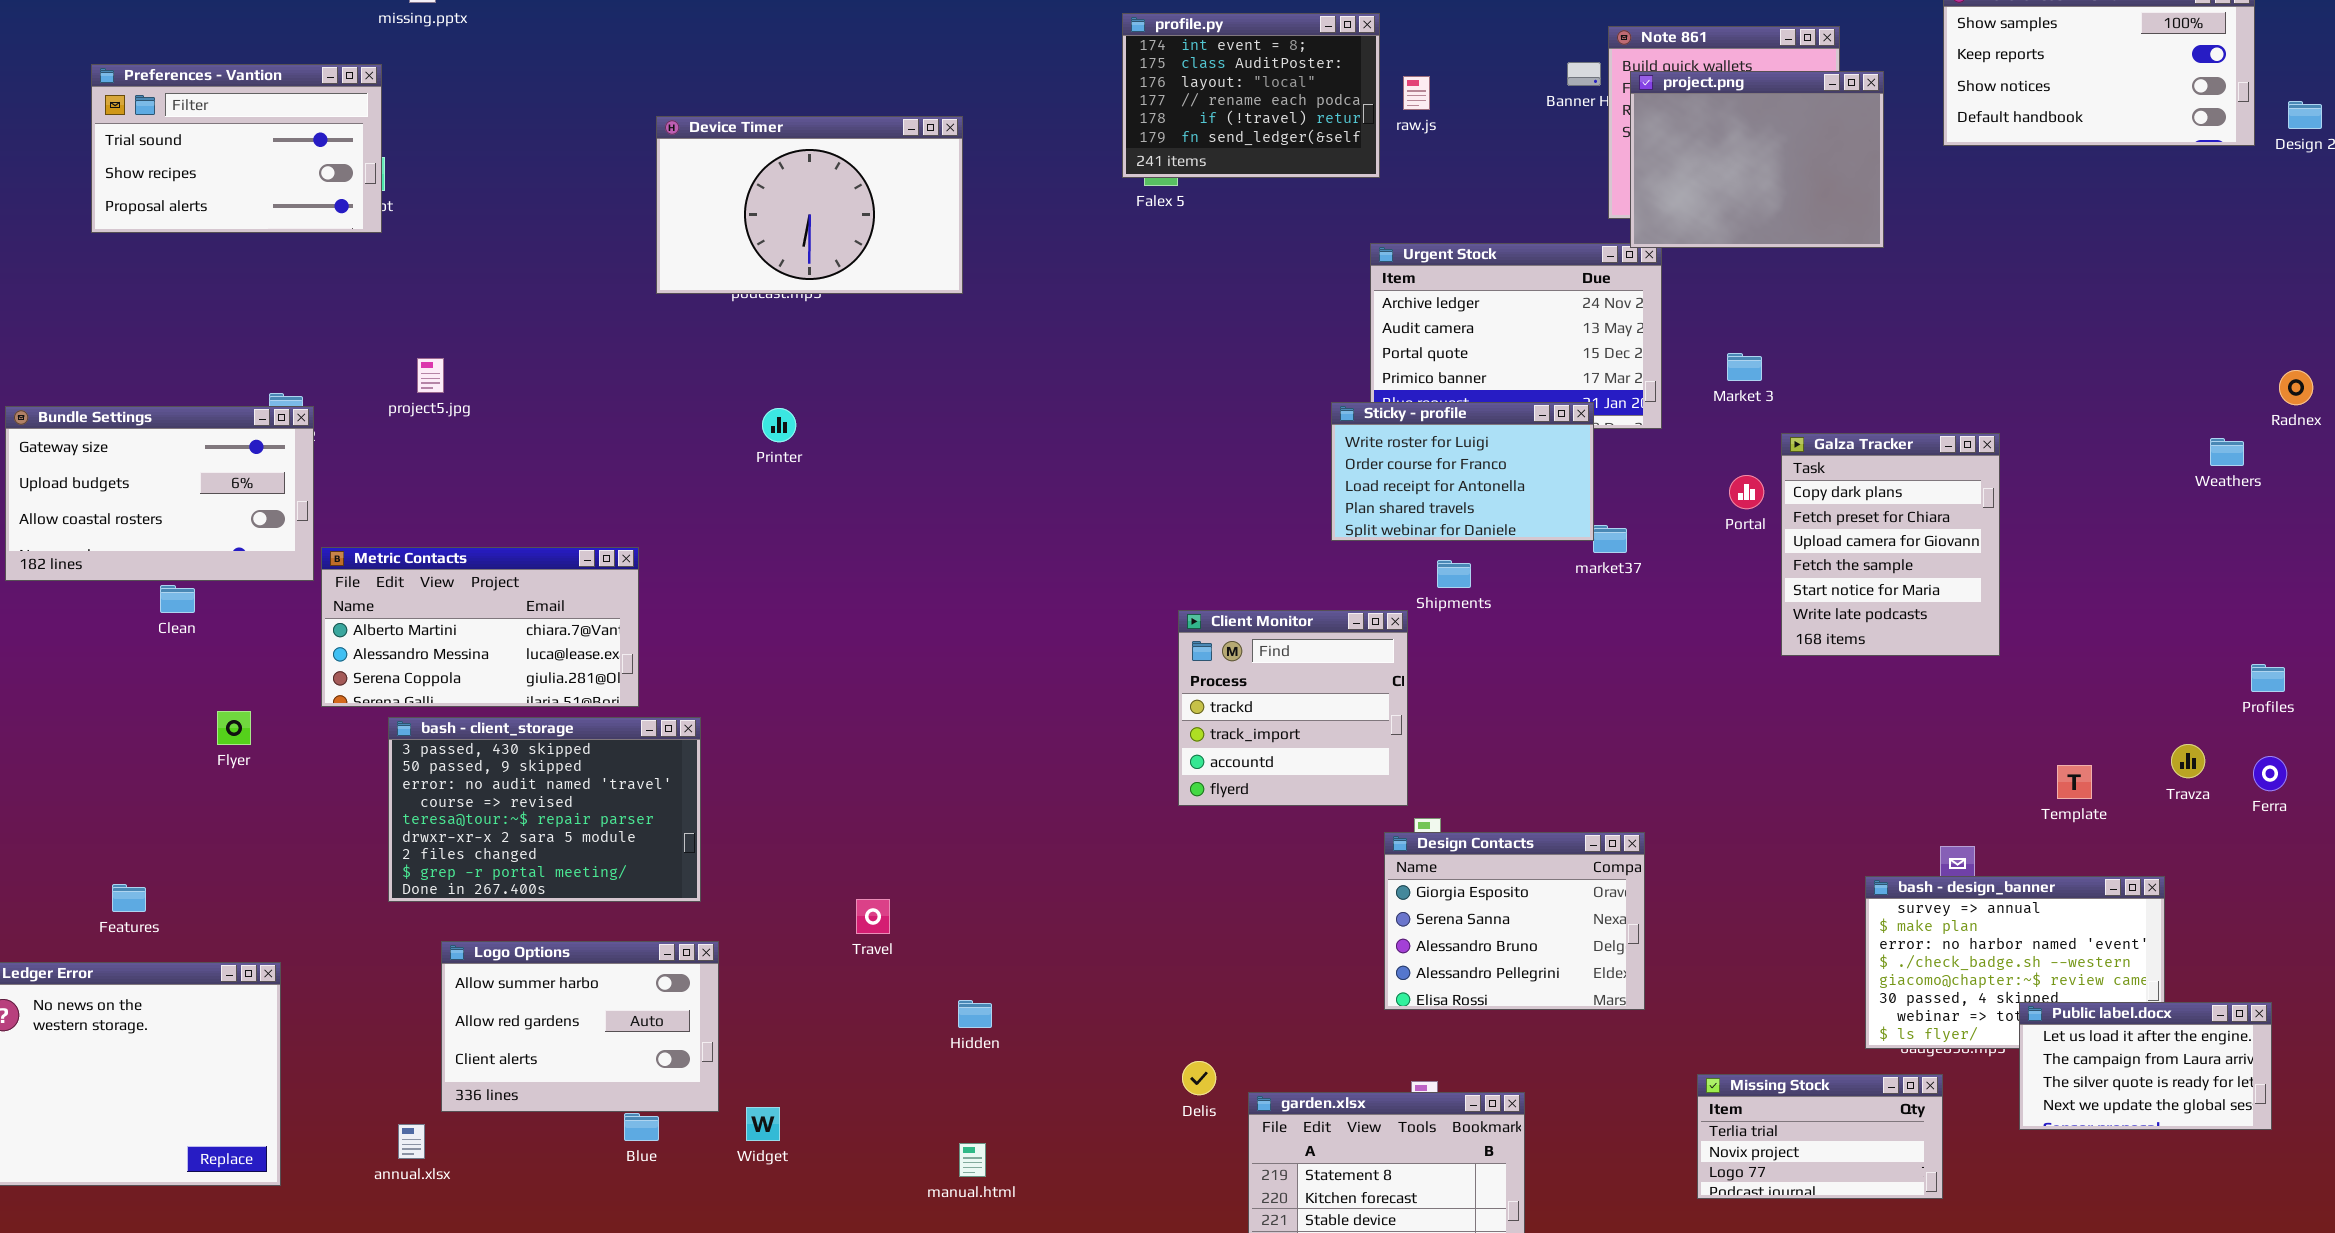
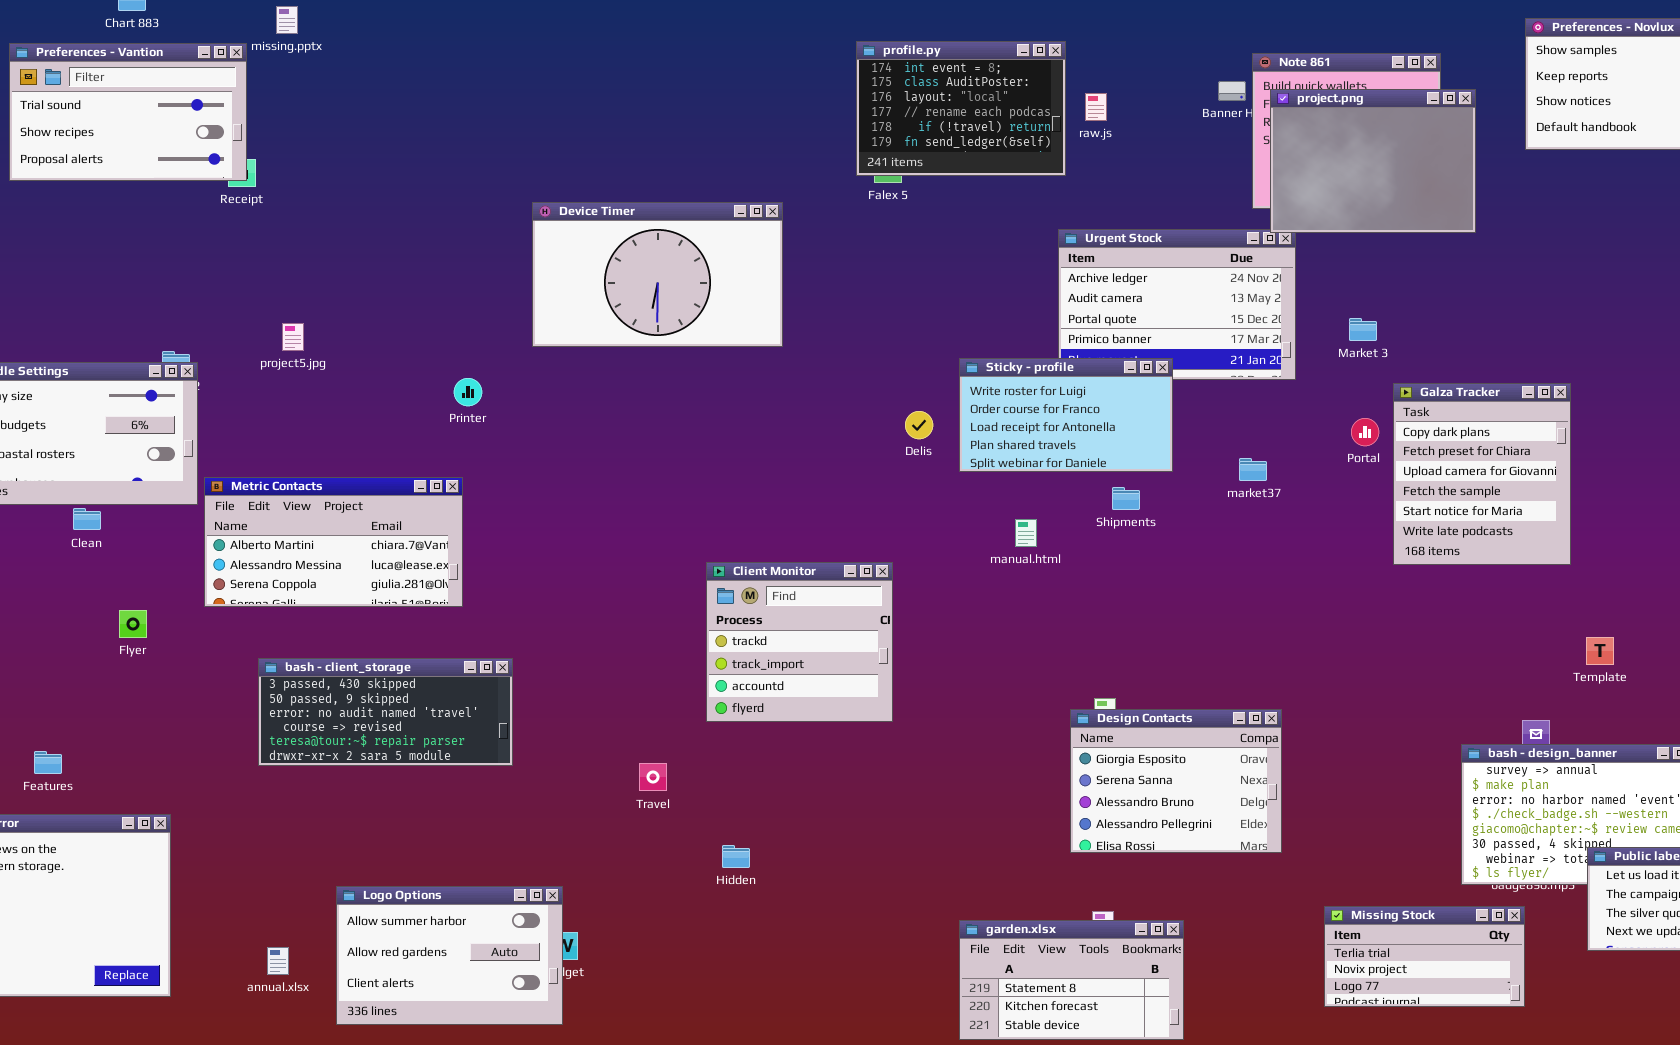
Preferences - Vantion: [91,64,382,233] -> [9,43,247,181], moved
Device Timer: [656,116,963,294] -> [532,202,783,347], moved
Sticky - profile: [1331,402,1594,541] -> [959,358,1173,472], moved
Printer: [762,408,796,442] -> [454,378,482,406], moved
Client Monitor: [1178,610,1408,806] -> [706,562,893,722], moved
bash - client_storage: [388,717,701,902] -> [258,658,513,766], resized
Template: [2057,765,2092,799] -> [1586,637,1614,665], moved
Logo Options: [441,941,719,1112] -> [336,886,563,1025], moved
Delis: [1182,1061,1216,1095] -> [905,411,933,439], moved
manual.html: [959,1143,986,1177] -> [1015,519,1037,547], moved

